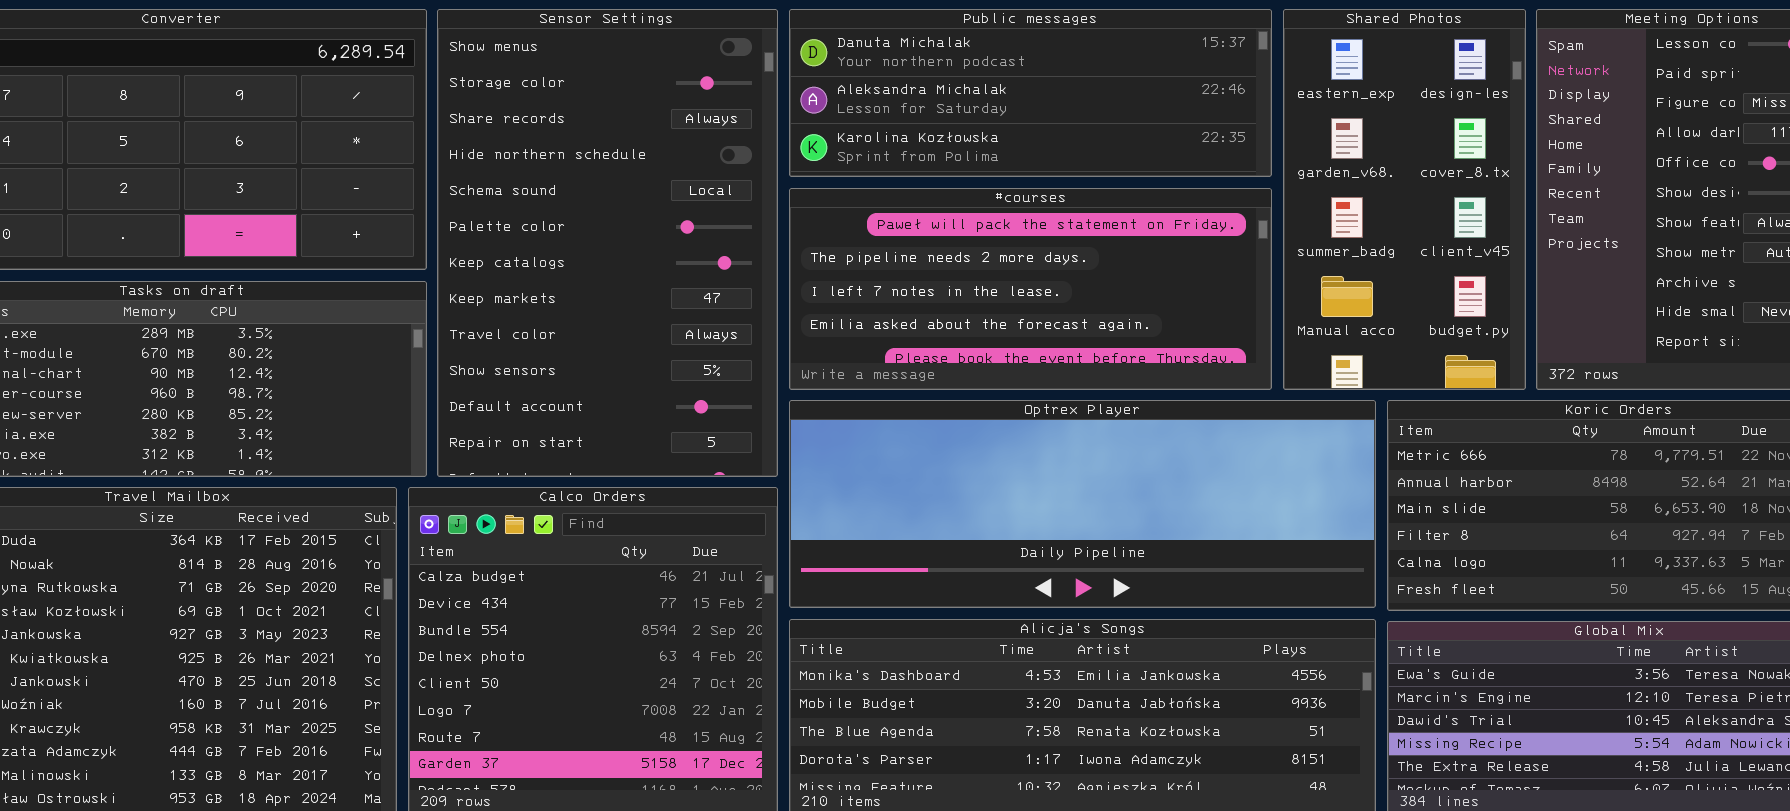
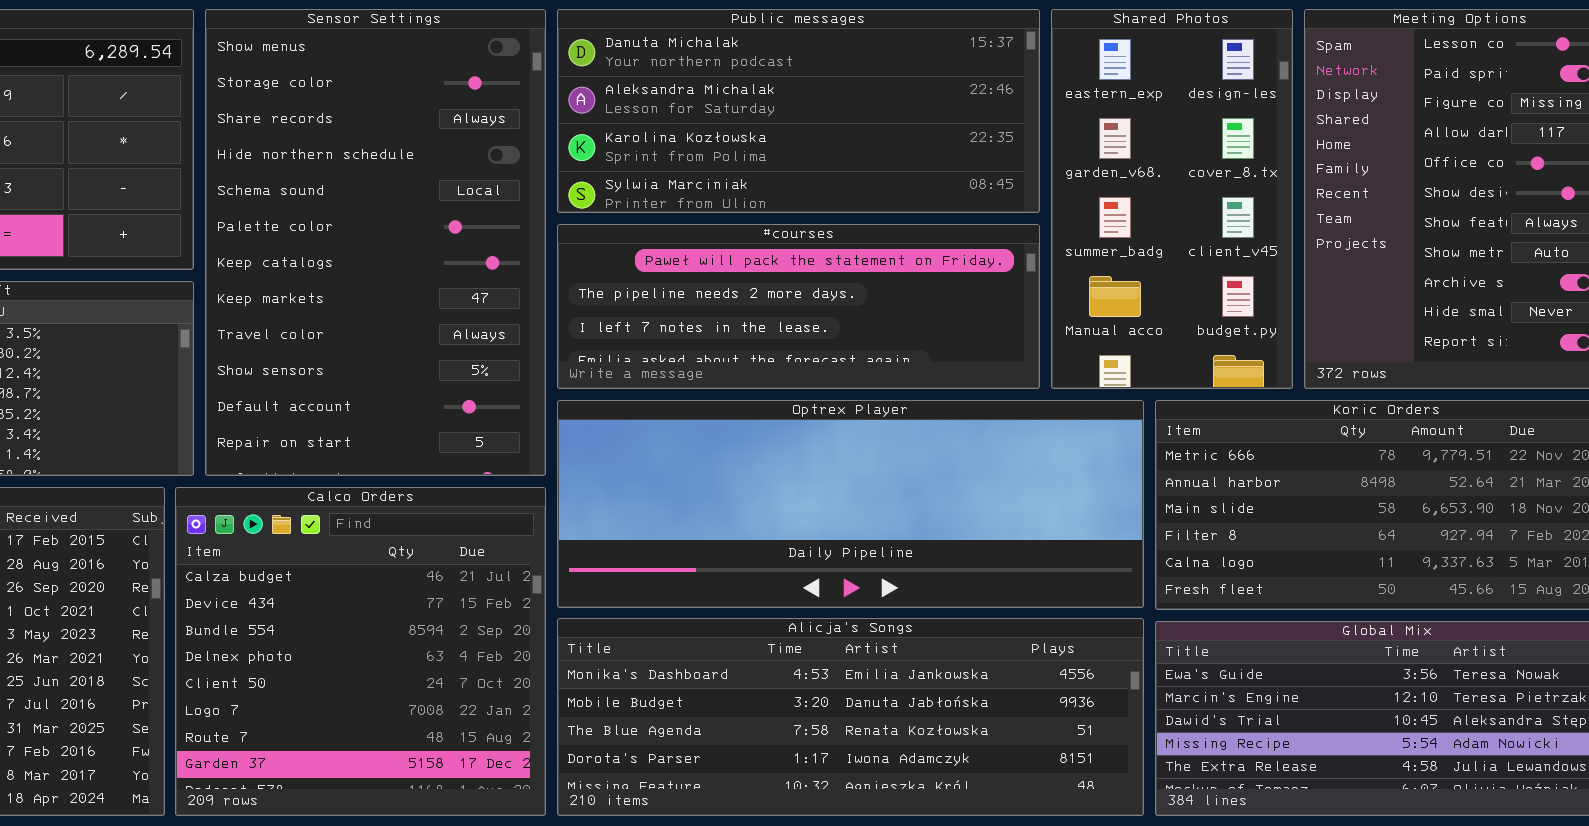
Public messages: [789,9,1272,177] -> [557,9,1040,213], resized
#courses: [789,188,1272,390] -> [557,224,1040,389], resized

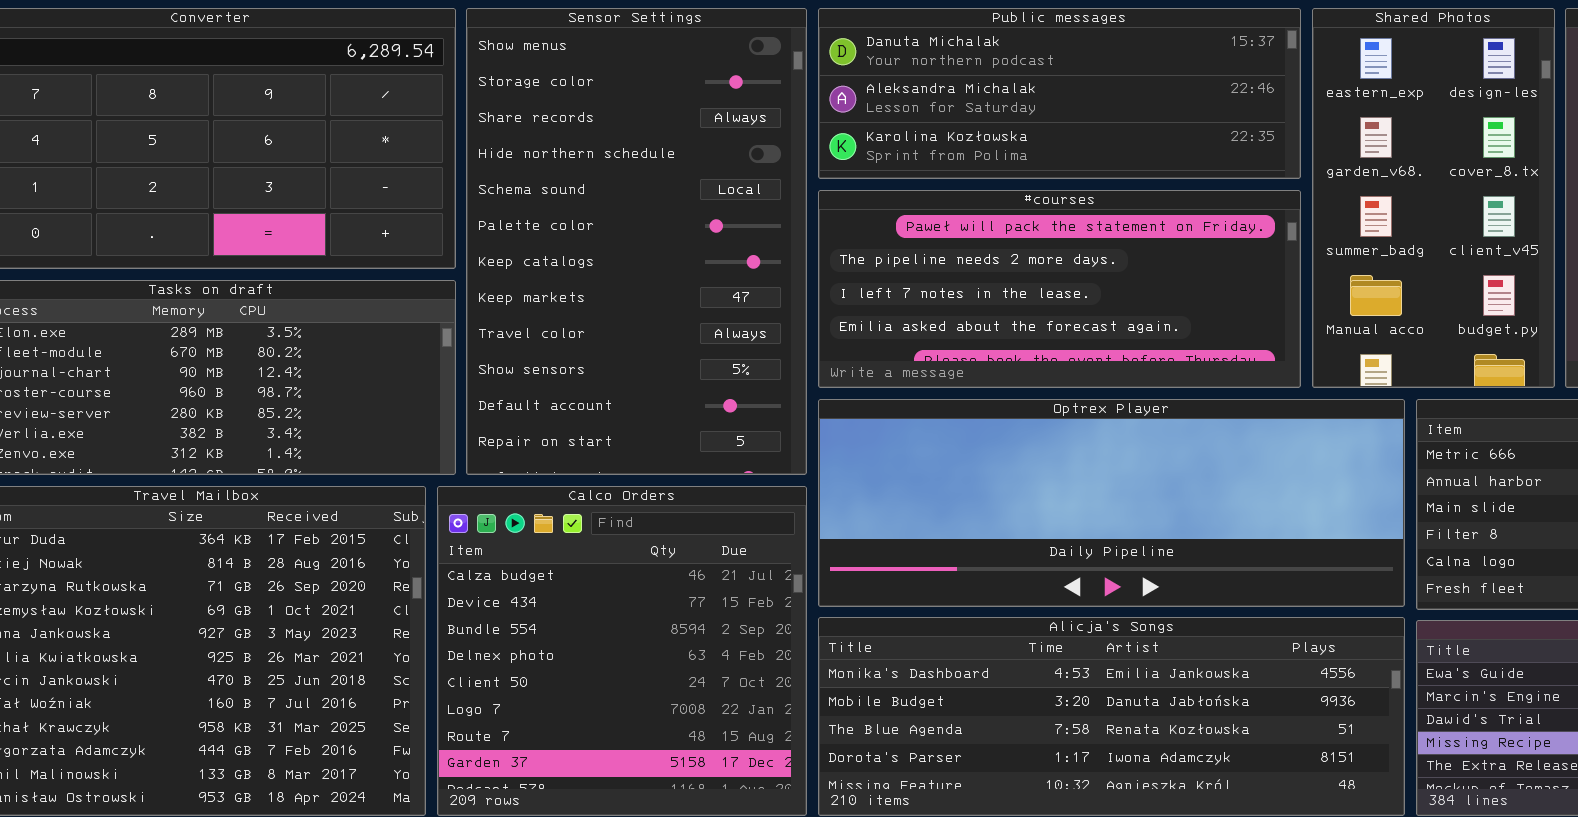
Public messages: [557,9,1040,213] -> [818,8,1301,179], resized
#courses: [557,224,1040,389] -> [818,190,1301,388], resized

